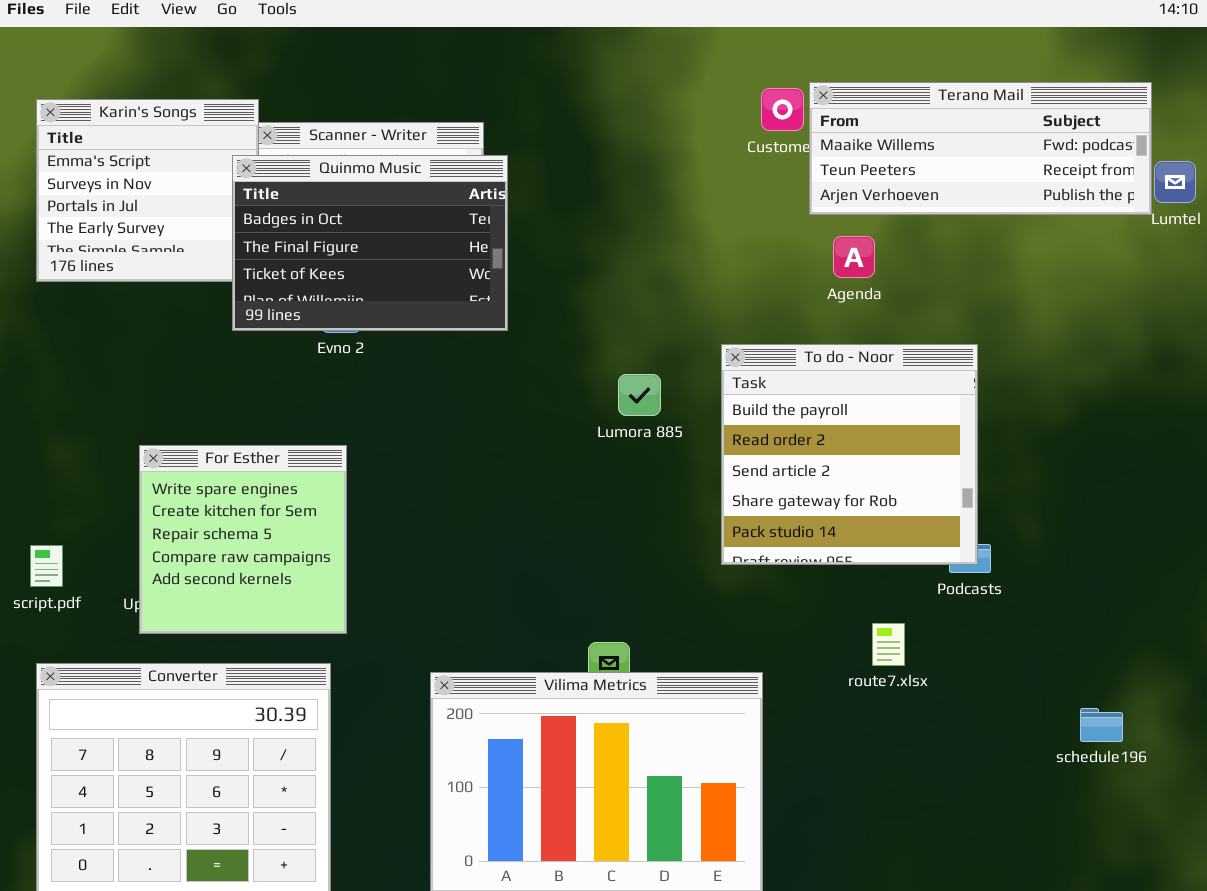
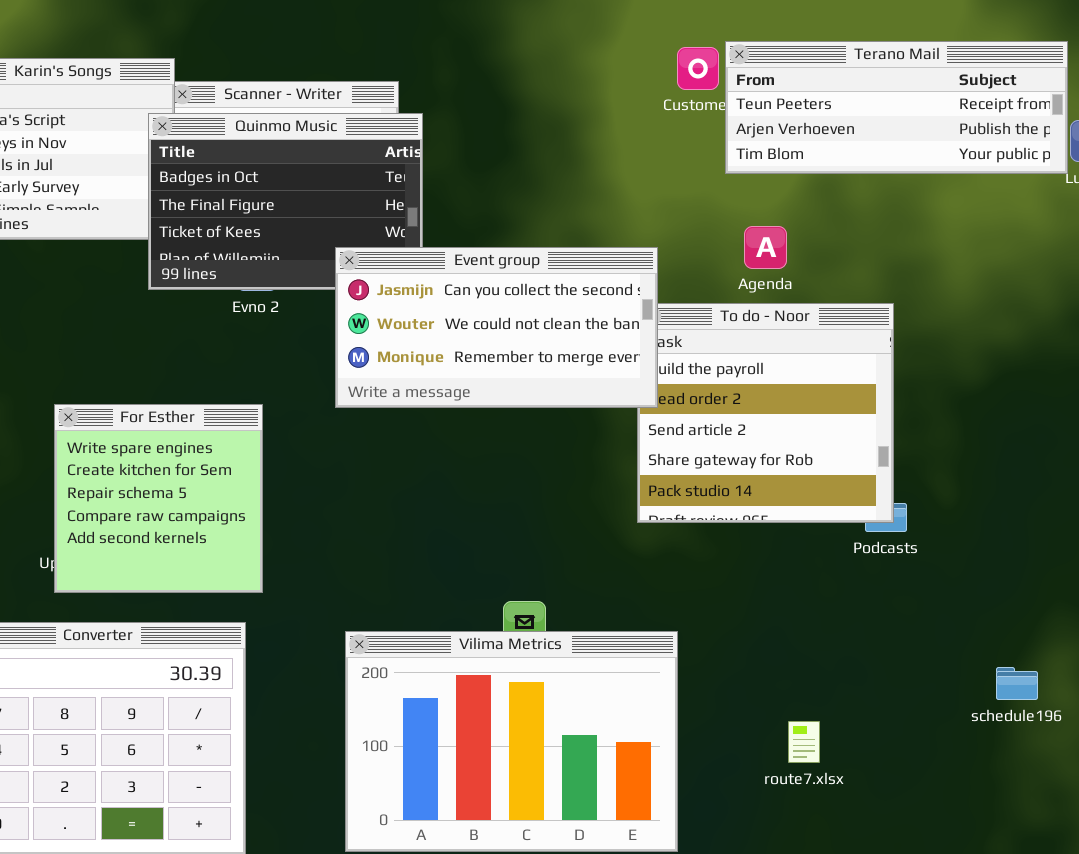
Terano Mail: [809,82,1152,215] -> [725,41,1068,174], scrolled down 1 row
Agenda: [833,236,875,278] -> [744,226,787,269], moved
Event group: none -> [335,247,658,408], opened
route7.xlsx: [872,623,905,666] -> [788,721,820,763], moved

